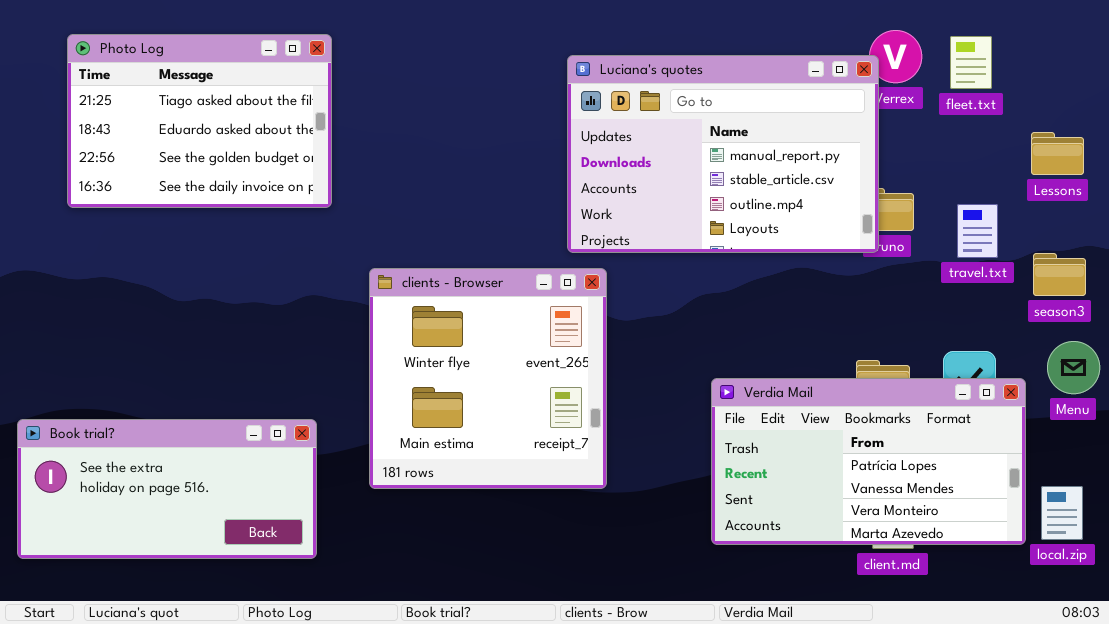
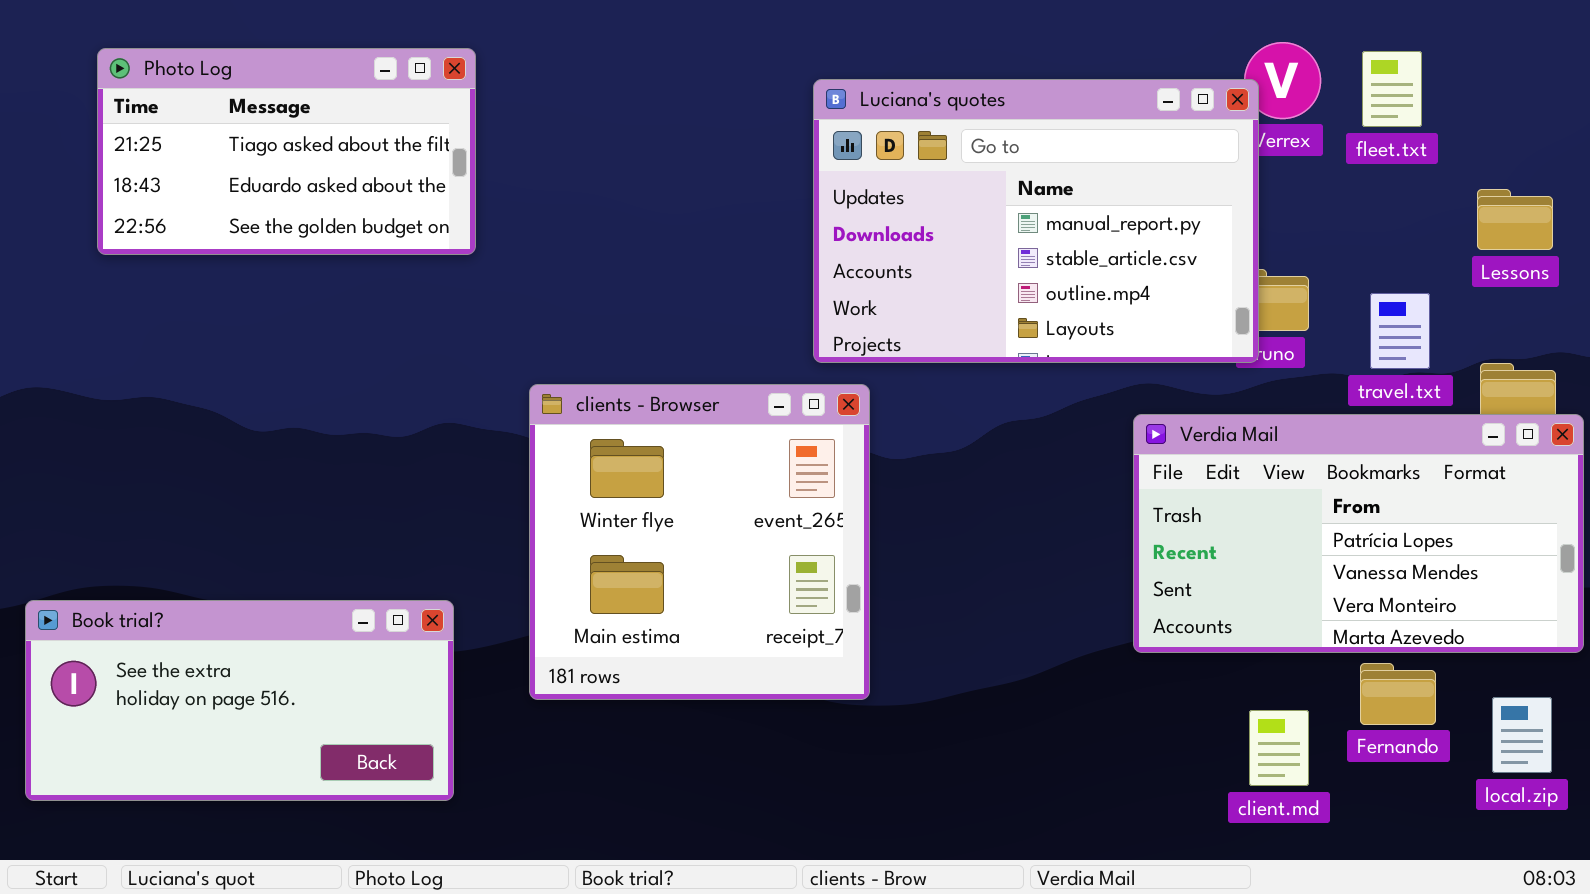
Photo Log: [67,34,332,208] -> [97,48,476,255], resized
Verdia Mail: [711,378,1026,545] -> [1133,414,1584,653], moved

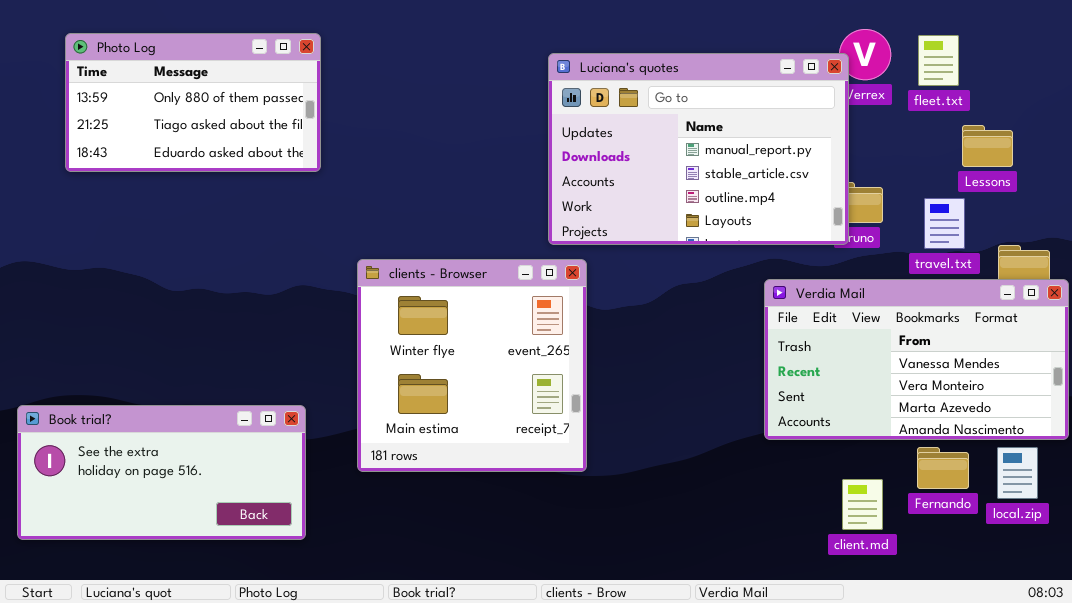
Photo Log: [97,48,476,255] -> [65,33,321,172], scrolled up 1 row
Lessons: [1477,189,1553,250] -> [962,125,1013,167], moved
Verdia Mail: [1133,414,1584,653] -> [764,279,1069,440], scrolled down 1 row
local.zip: [1492,697,1552,773] -> [997,447,1038,499], moved

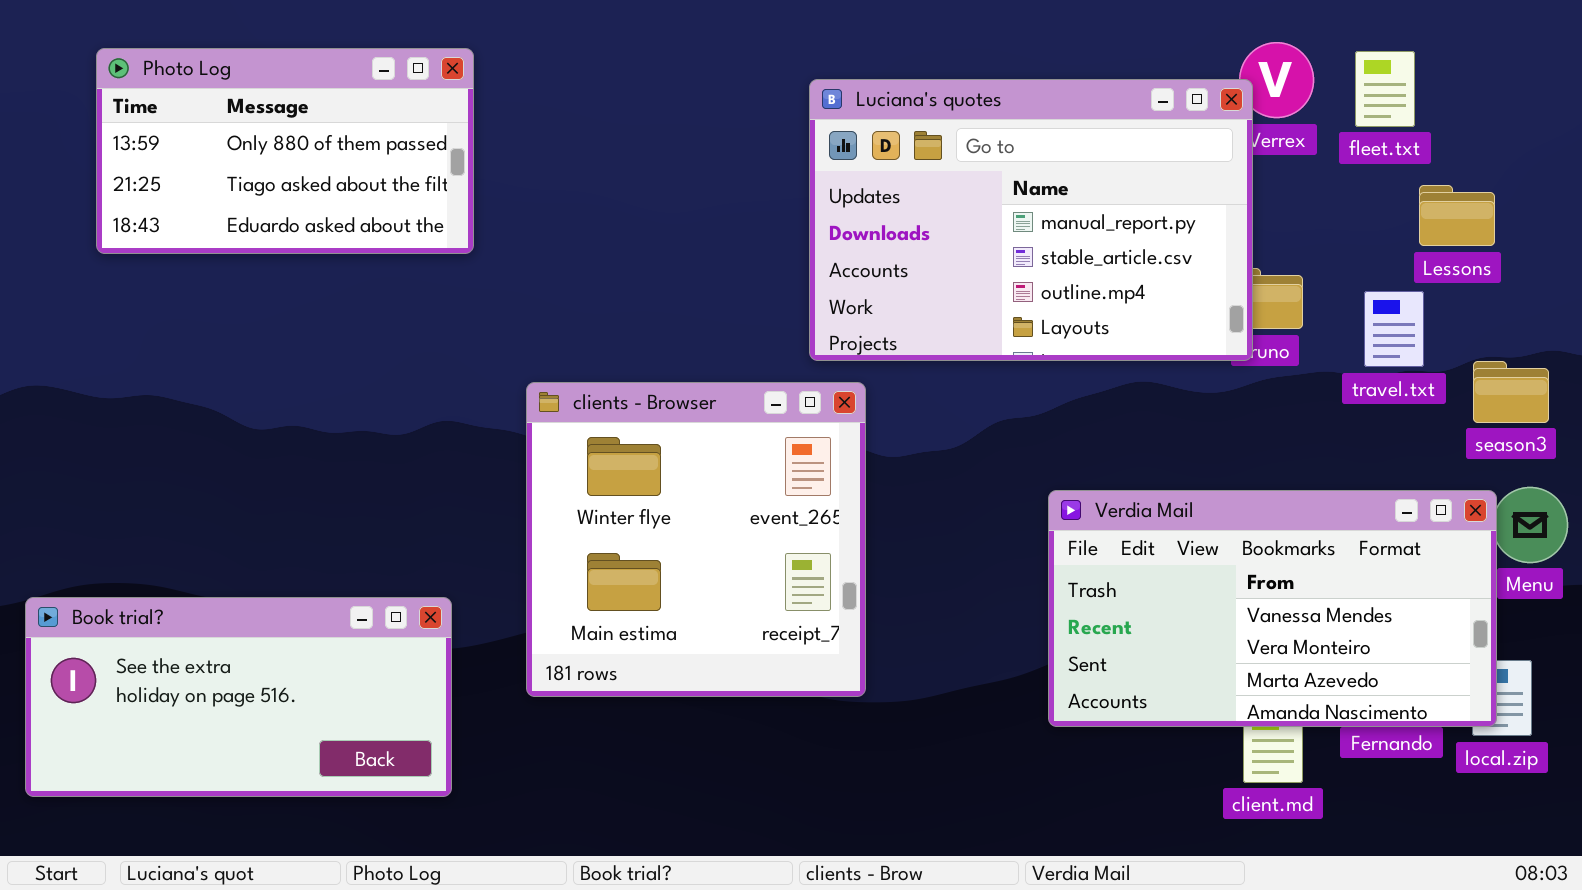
Verdia Mail: [764,279,1069,440] -> [1048,490,1497,727], moved

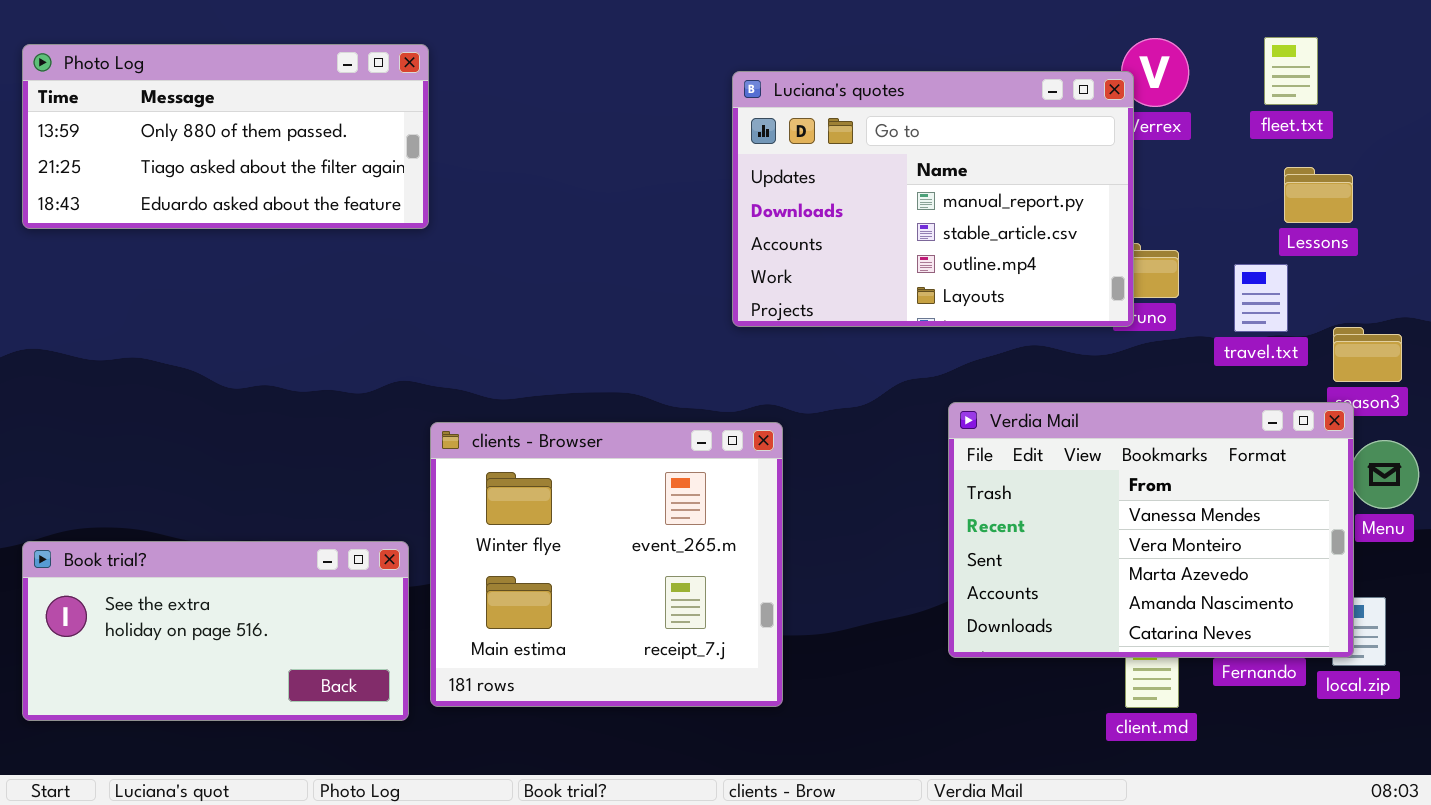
Photo Log: [96,48,474,254] -> [22,44,429,229], resized
fleet.txt: [1355,51,1415,127] -> [1264,37,1318,105], moved
clients - Browser: [526,382,866,697] -> [430,422,783,707], moved, resized
Verdia Mail: [1048,490,1497,727] -> [948,402,1354,658], resized

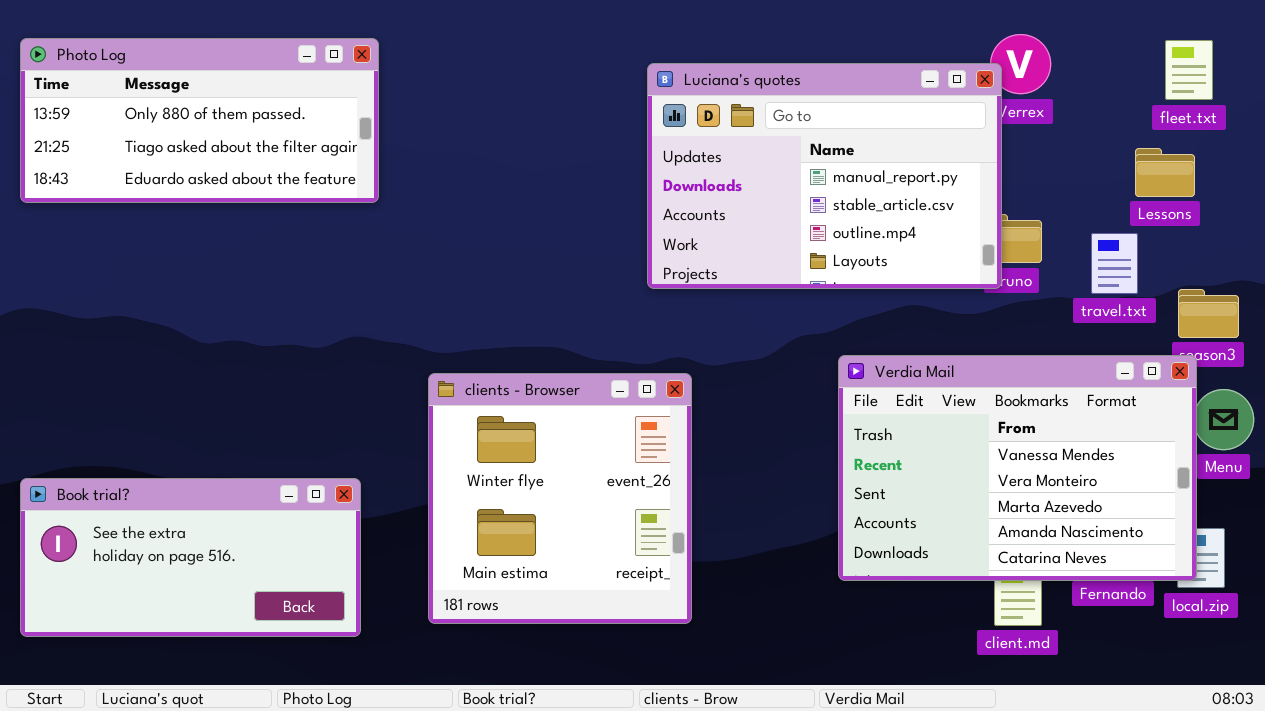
fleet.txt: [1264,37,1318,105] -> [1165,40,1213,100], moved
clients - Browser: [430,422,783,707] -> [428,373,692,624], resized

